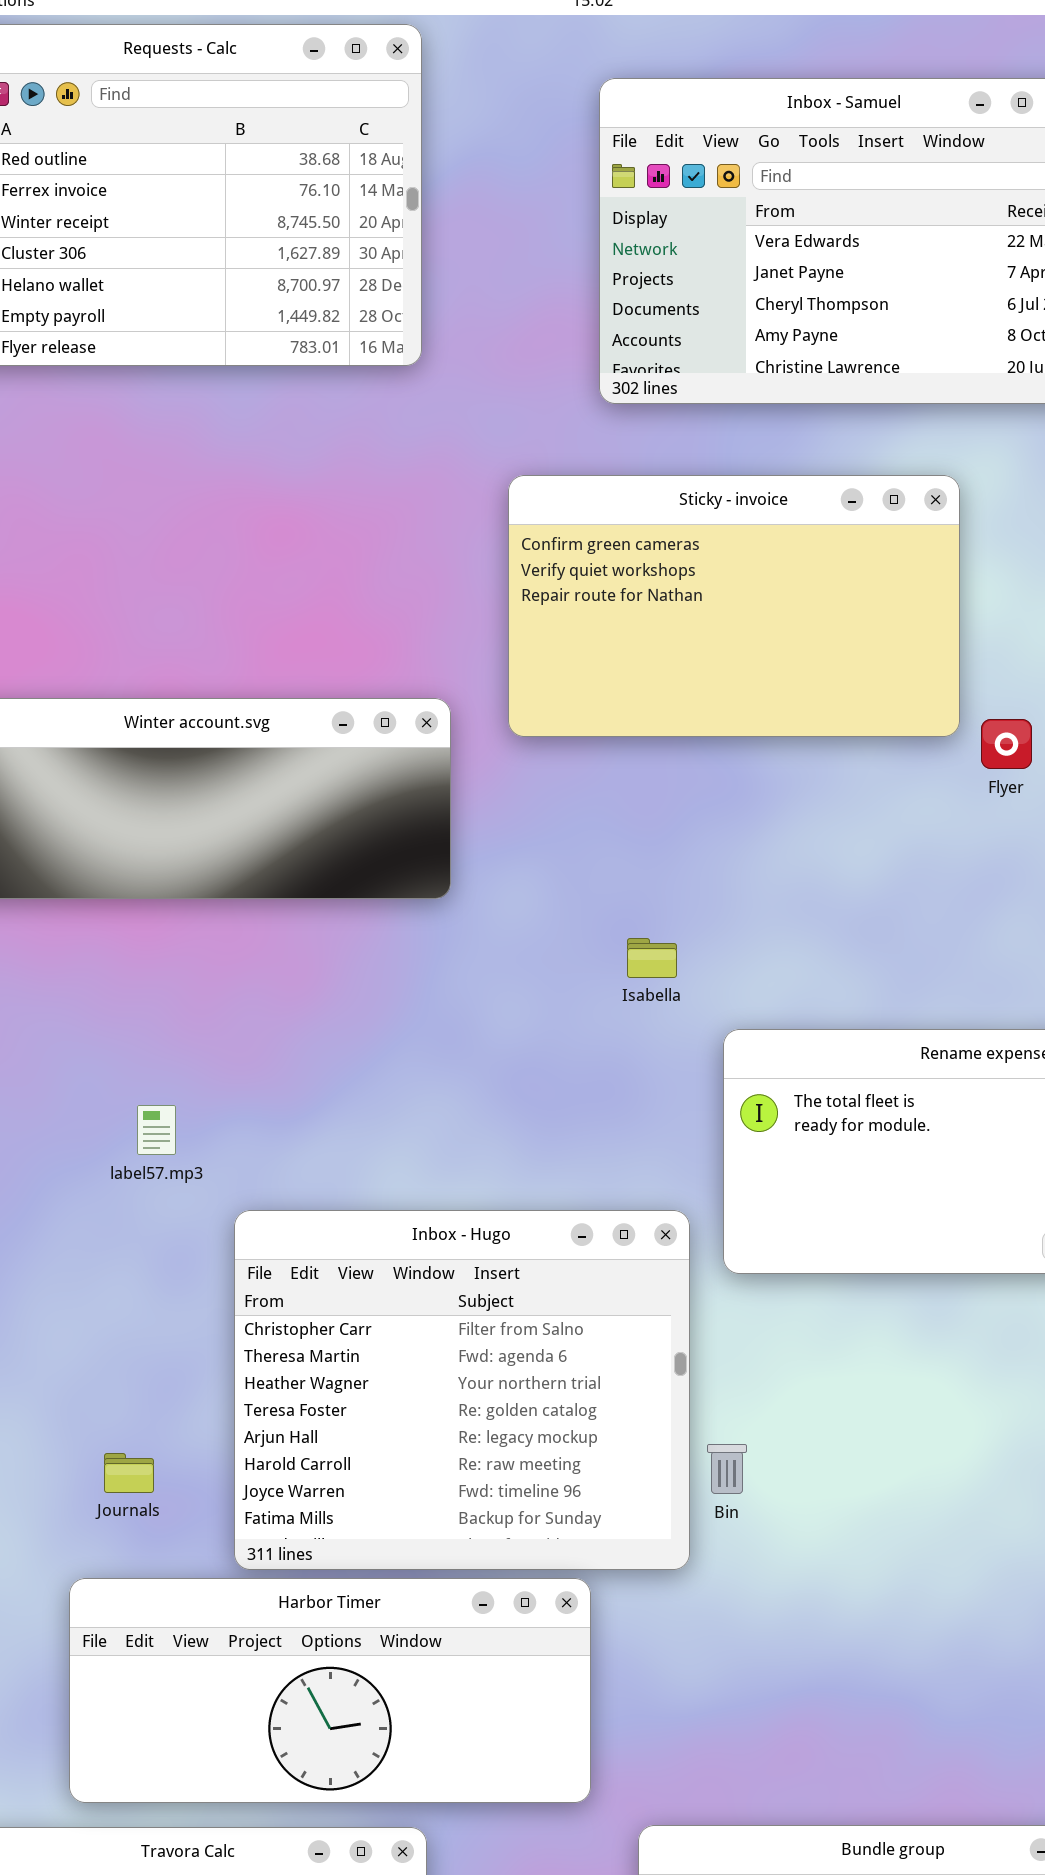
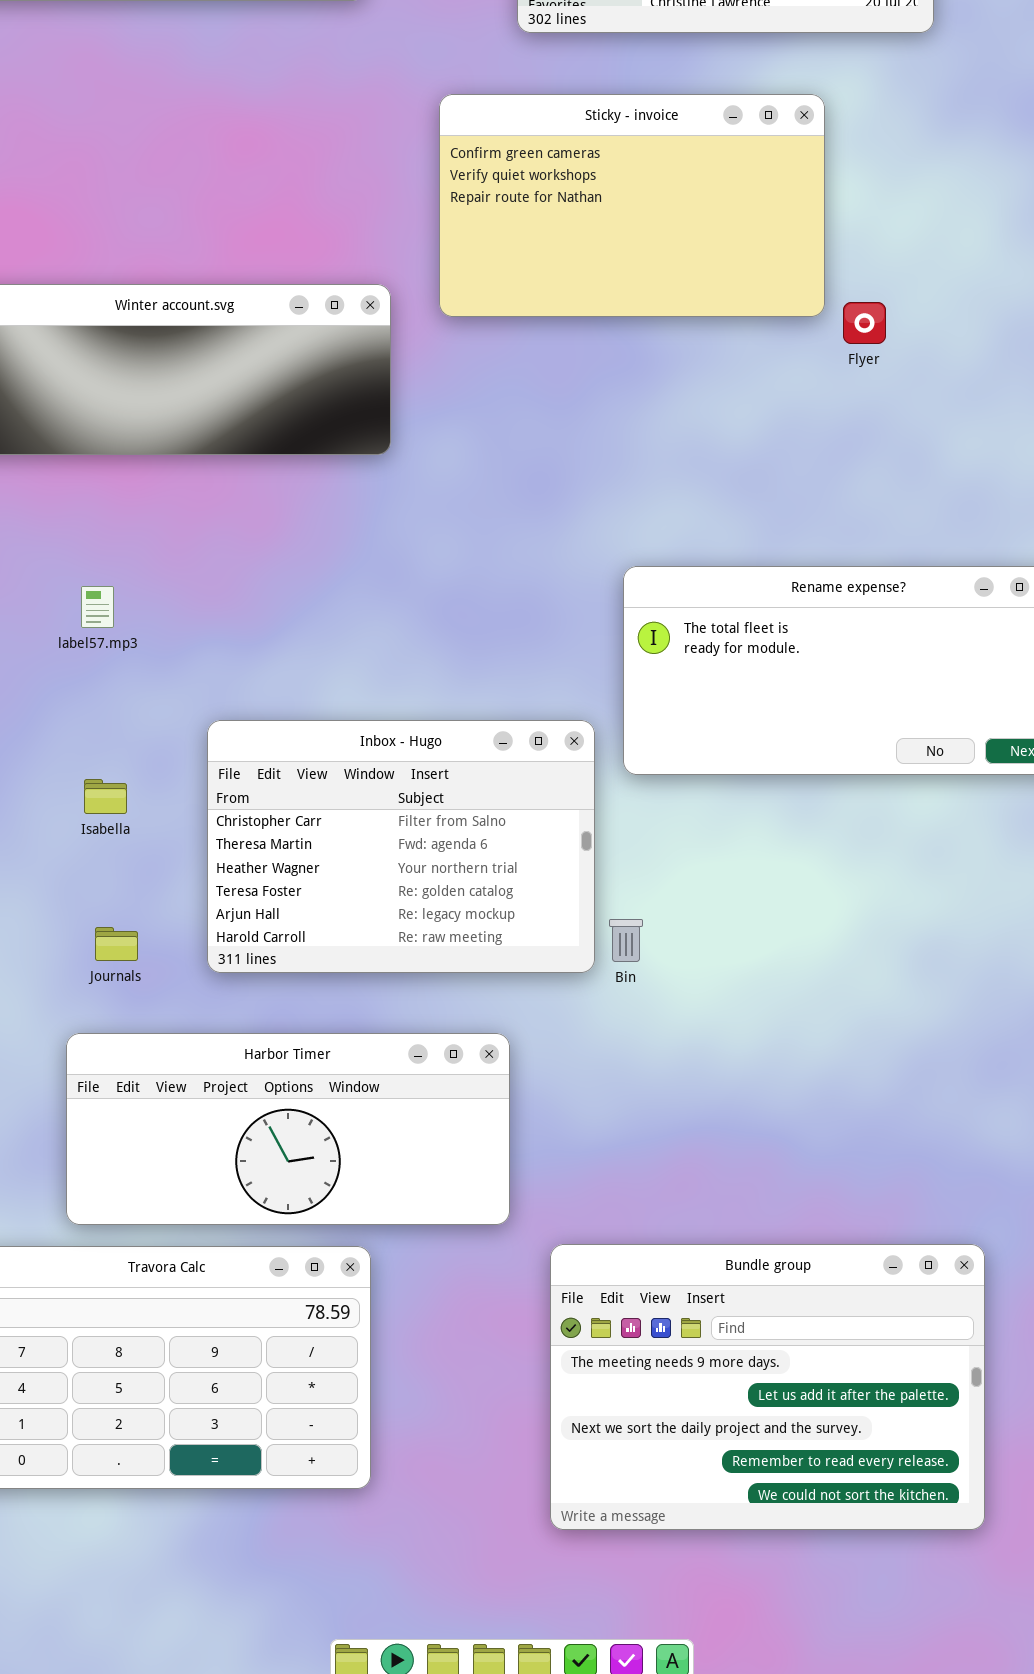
Isabella: [627,938,677,978] -> [84,779,127,814], moved
label57.mp3: [137,1105,176,1155] -> [81,586,114,628], moved
Inbox - Hugo: [234,1210,690,1570] -> [207,720,595,973], resized

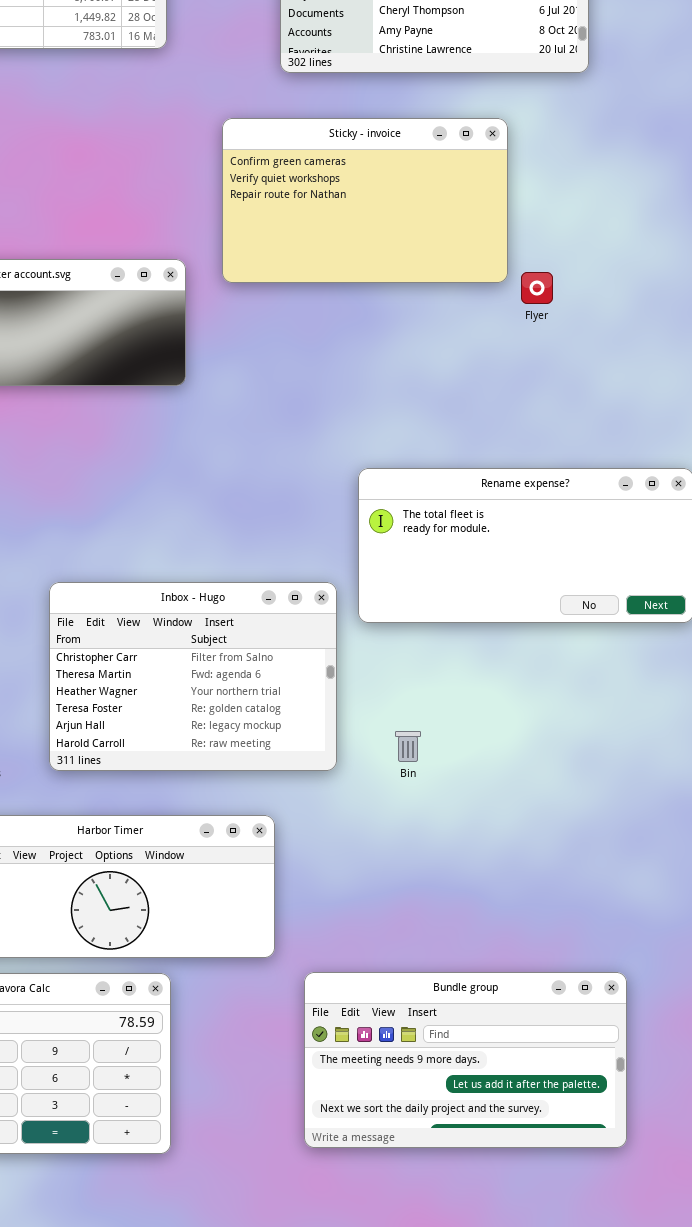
Bin: [609,919,643,962] -> [395,731,421,762], moved
Bundle group: [550,1244,985,1530] -> [304,972,627,1148], resized

